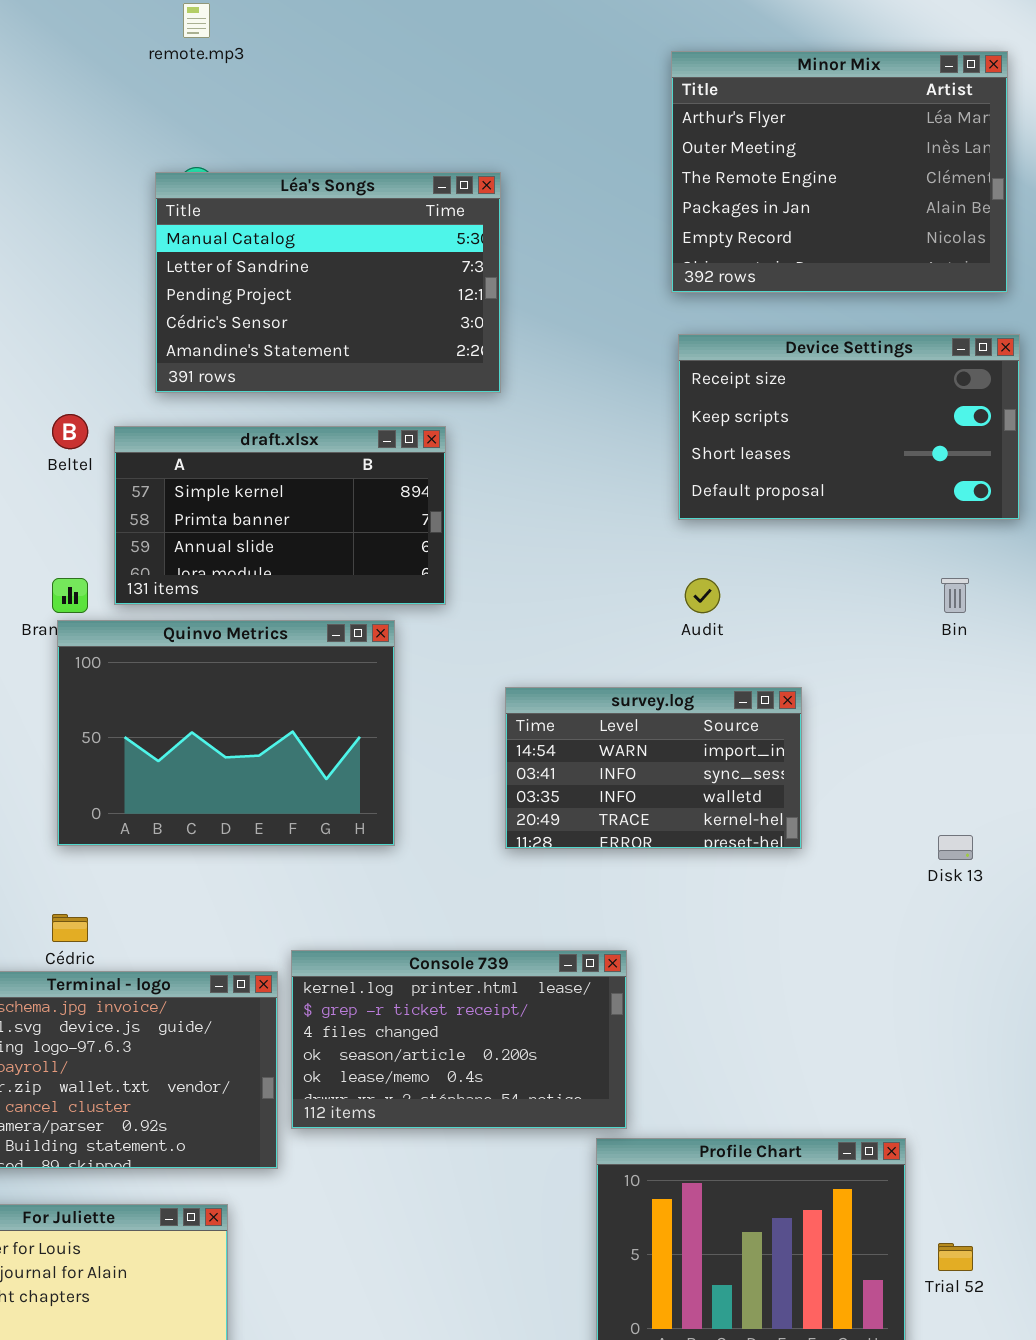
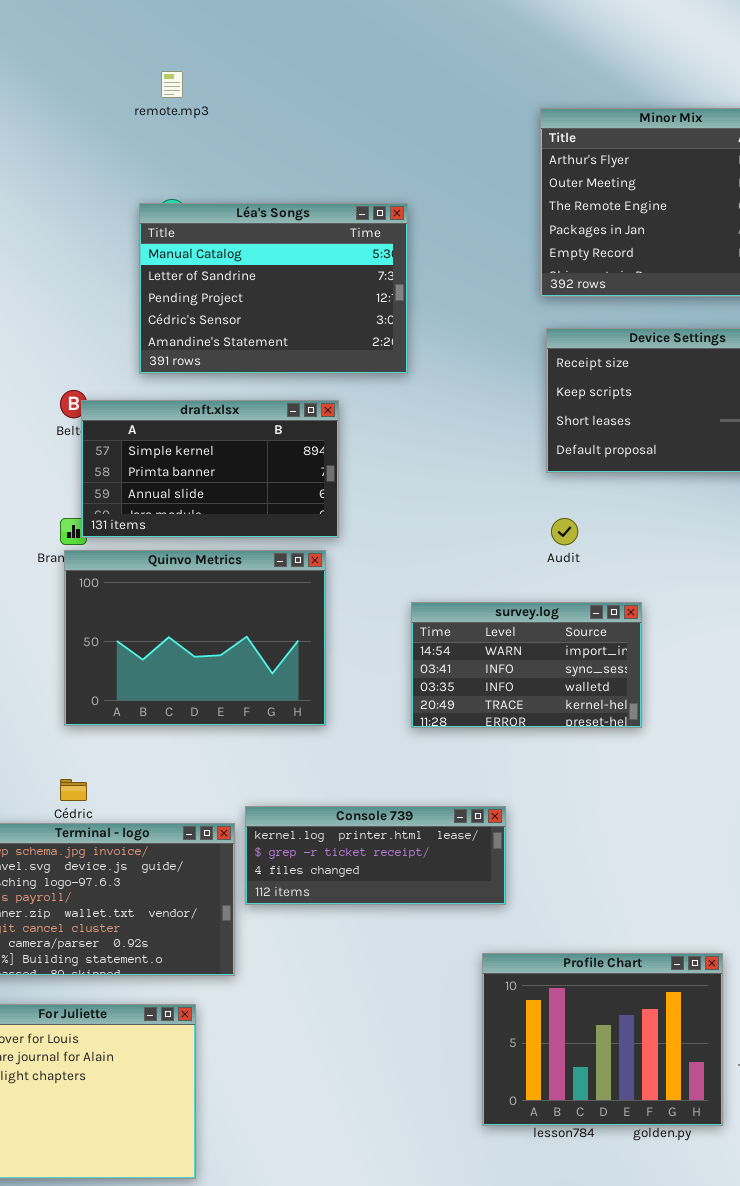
draft.xlsx: [114,426,446,605] -> [81,400,339,538], moved
Console 739: [291,950,627,1129] -> [245,806,506,905], resized

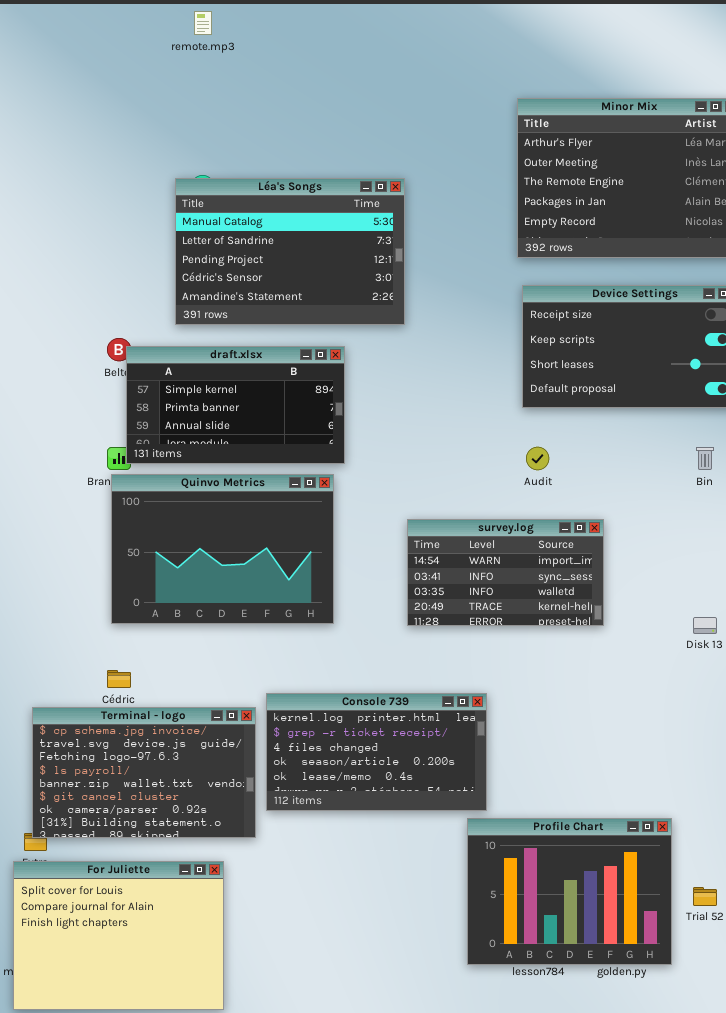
remote.mp3: [161,71,183,98] -> [194,11,212,35], moved
Console 739: [245,806,506,905] -> [266,693,487,811], resized

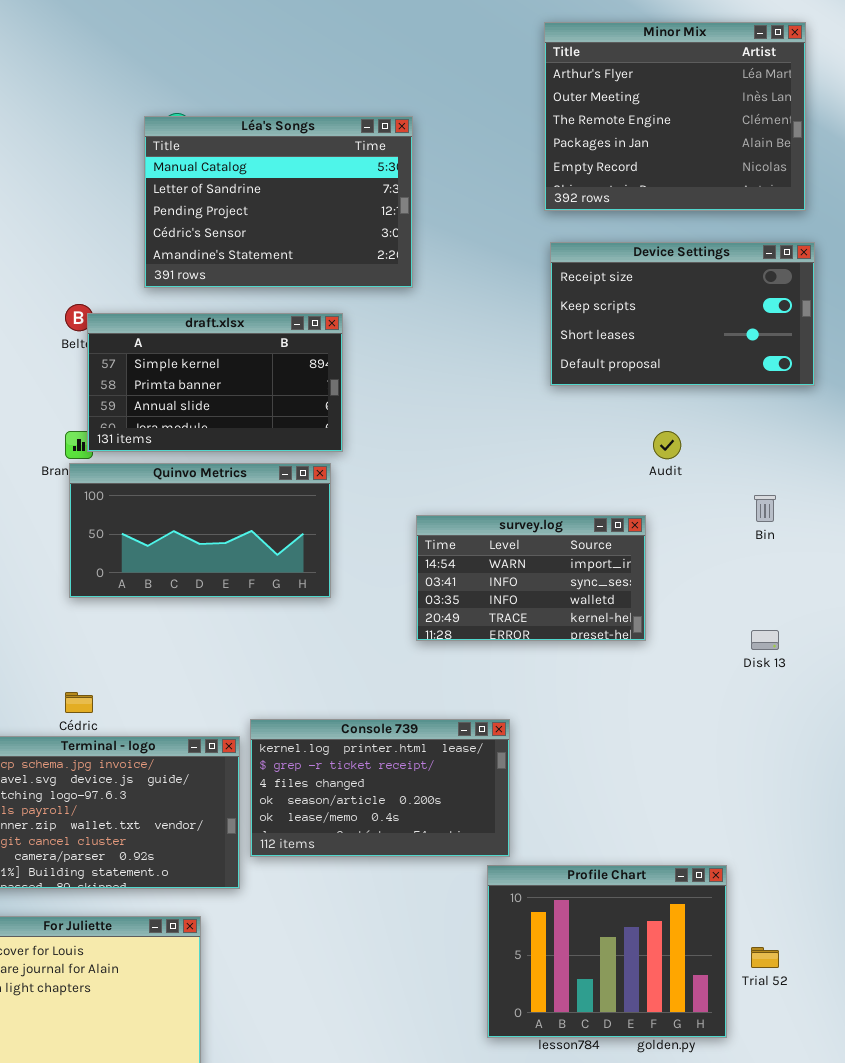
Audit: [526,447,549,470] -> [653,431,681,459], moved
Bin: [696,447,714,470] -> [754,495,776,522], moved
Quinvo Metrics: [111,474,334,624] -> [69,463,331,598], resized

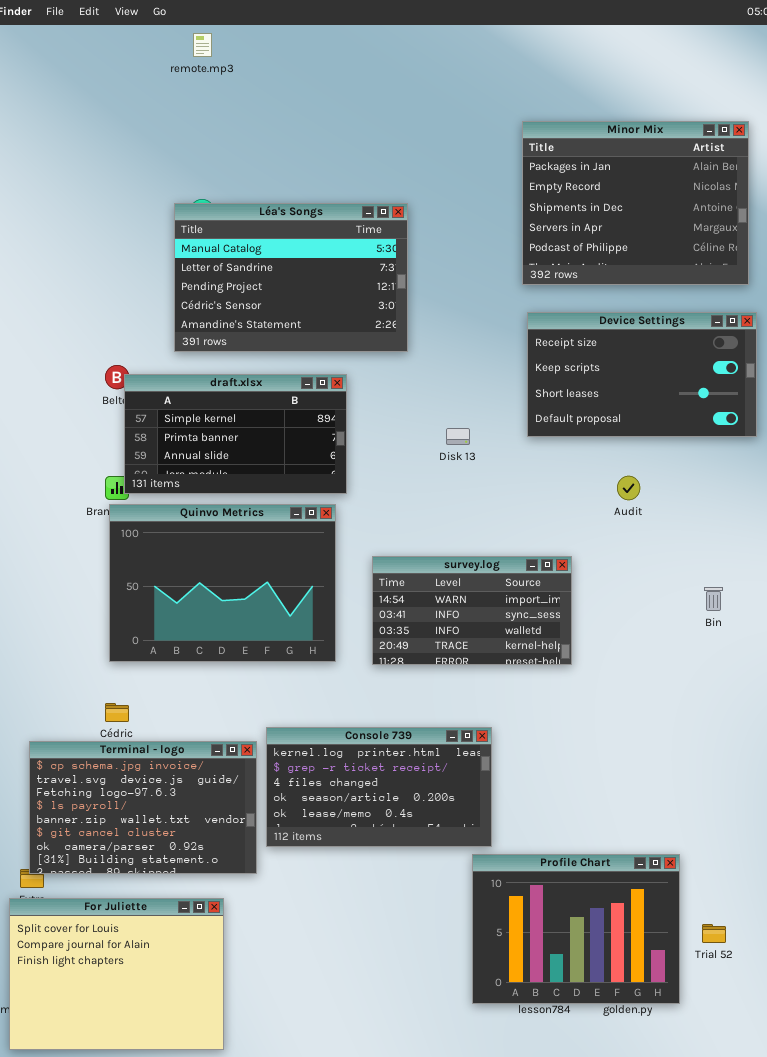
Minor Mix: [544,22,806,211] -> [522,121,749,285], scrolled down 3 rows
Quinvo Metrics: [69,463,331,598] -> [109,504,336,662], resized
Bin: [754,495,776,522] -> [704,587,723,611], moved
survey.log: [416,515,646,641] -> [372,556,572,665], moved
Disk 13: [751,630,779,650] -> [446,428,470,445], moved

